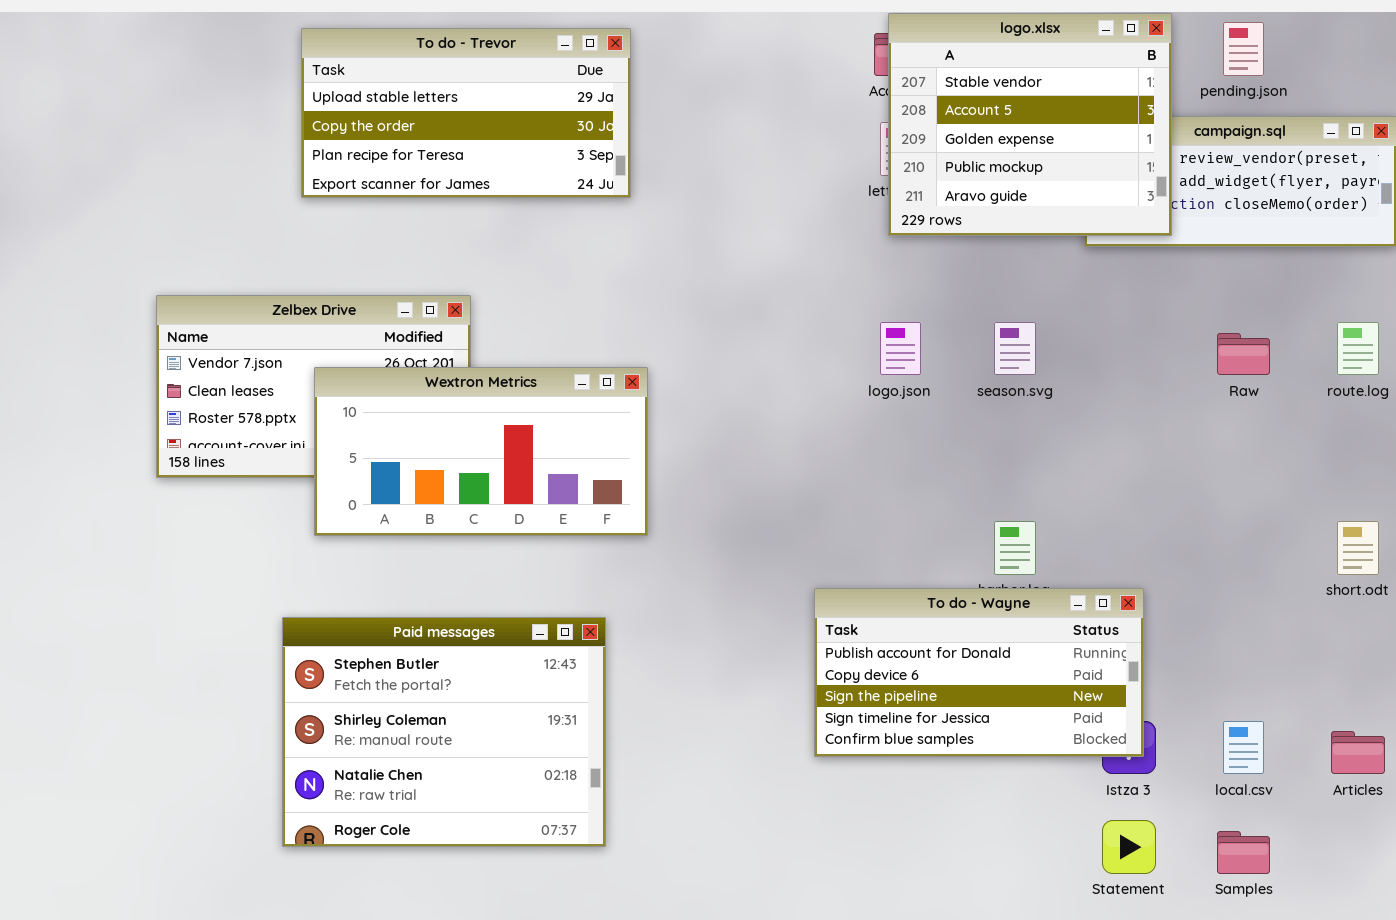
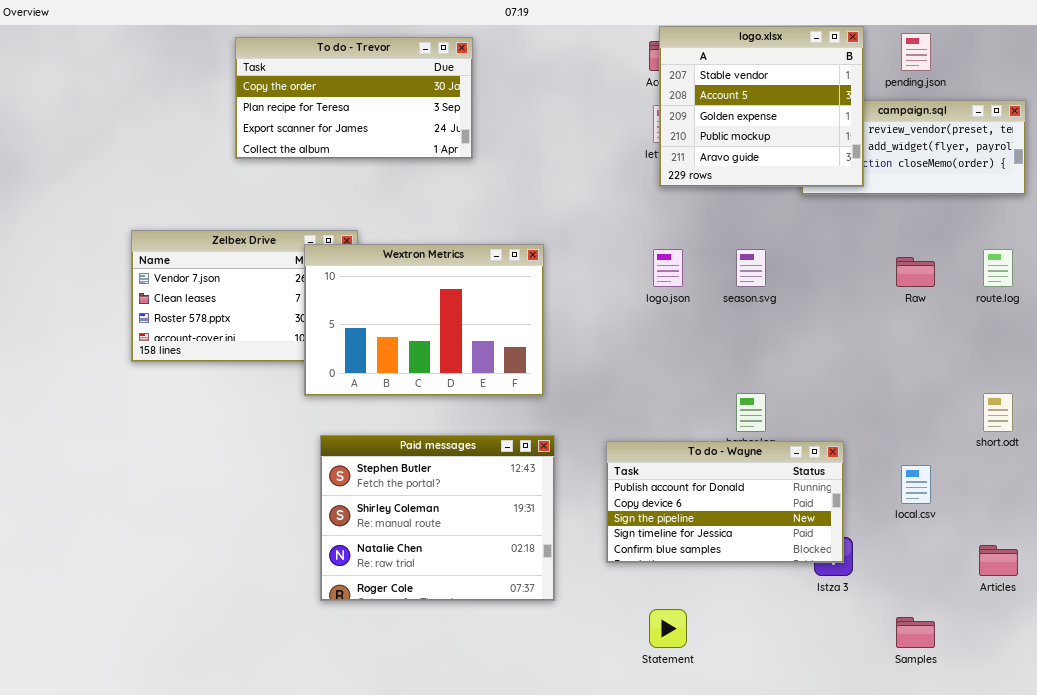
To do - Trevor: [301,28,631,198] -> [235,37,473,159], scrolled down 1 row
Wextron Metrics: [314,367,648,536] -> [304,244,544,396], moved, resized
Paid messages: [282,617,606,847] -> [320,435,555,601], moved
local.csv: [1223,721,1264,774] -> [901,465,931,504], moved
Statement: [1102,820,1156,874] -> [649,609,687,648], moved

